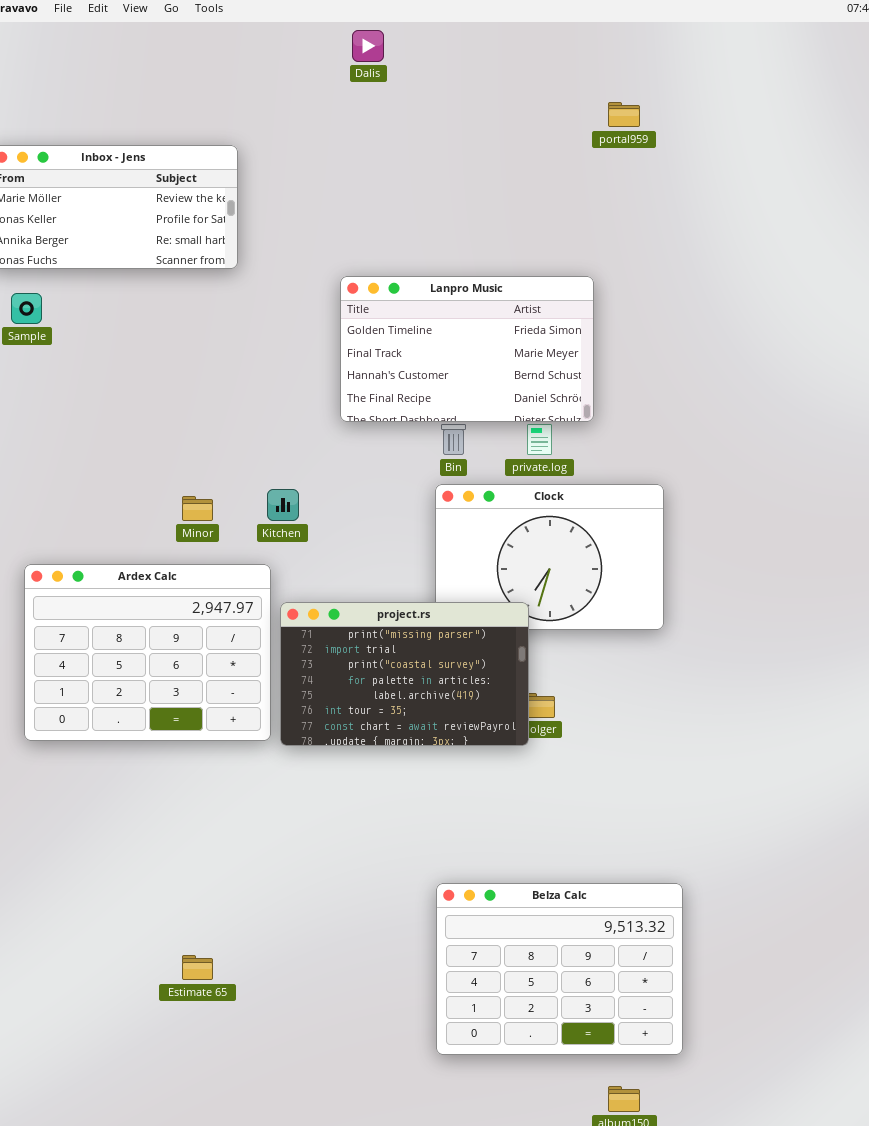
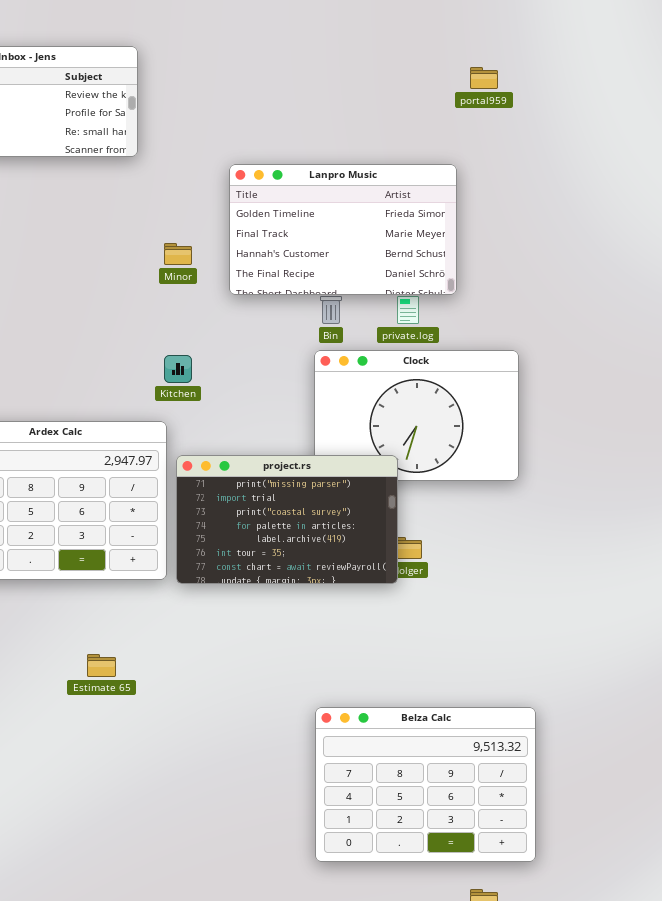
portal959: [608,102,640,127] -> [470,67,498,89], moved
Minor: [182,496,213,521] -> [164,243,192,265], moved
Estimate 65: [182,955,213,980] -> [87,654,116,677], moved

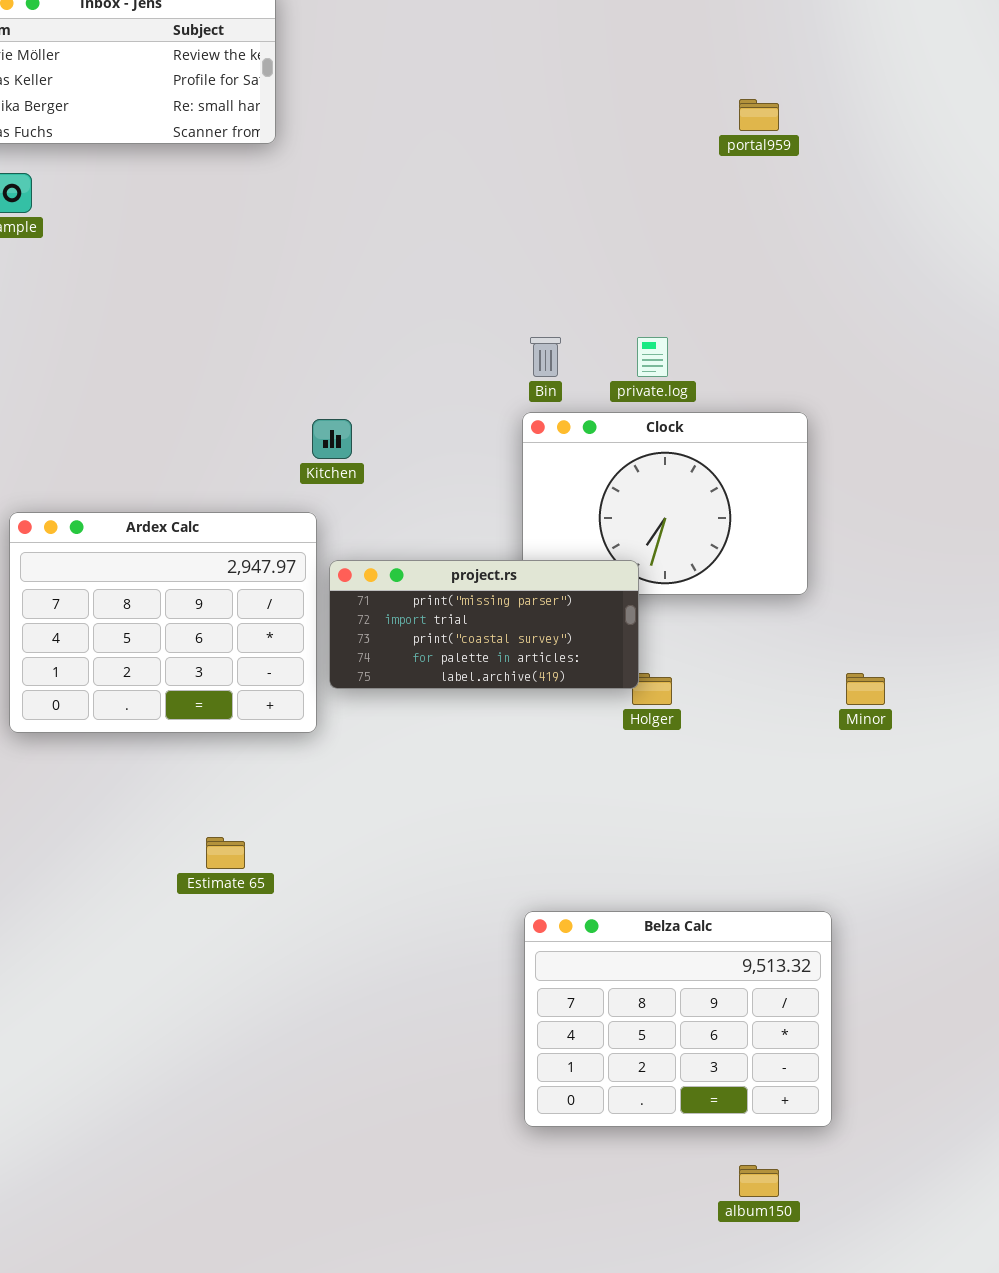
portal959: [470,67,498,89] -> [739,99,779,131], moved
Lanpro Music: [229,164,457,295] -> none, closed
Minor: [164,243,192,265] -> [846,673,885,705], moved
project.rs: [176,455,398,584] -> [329,560,639,689], resized

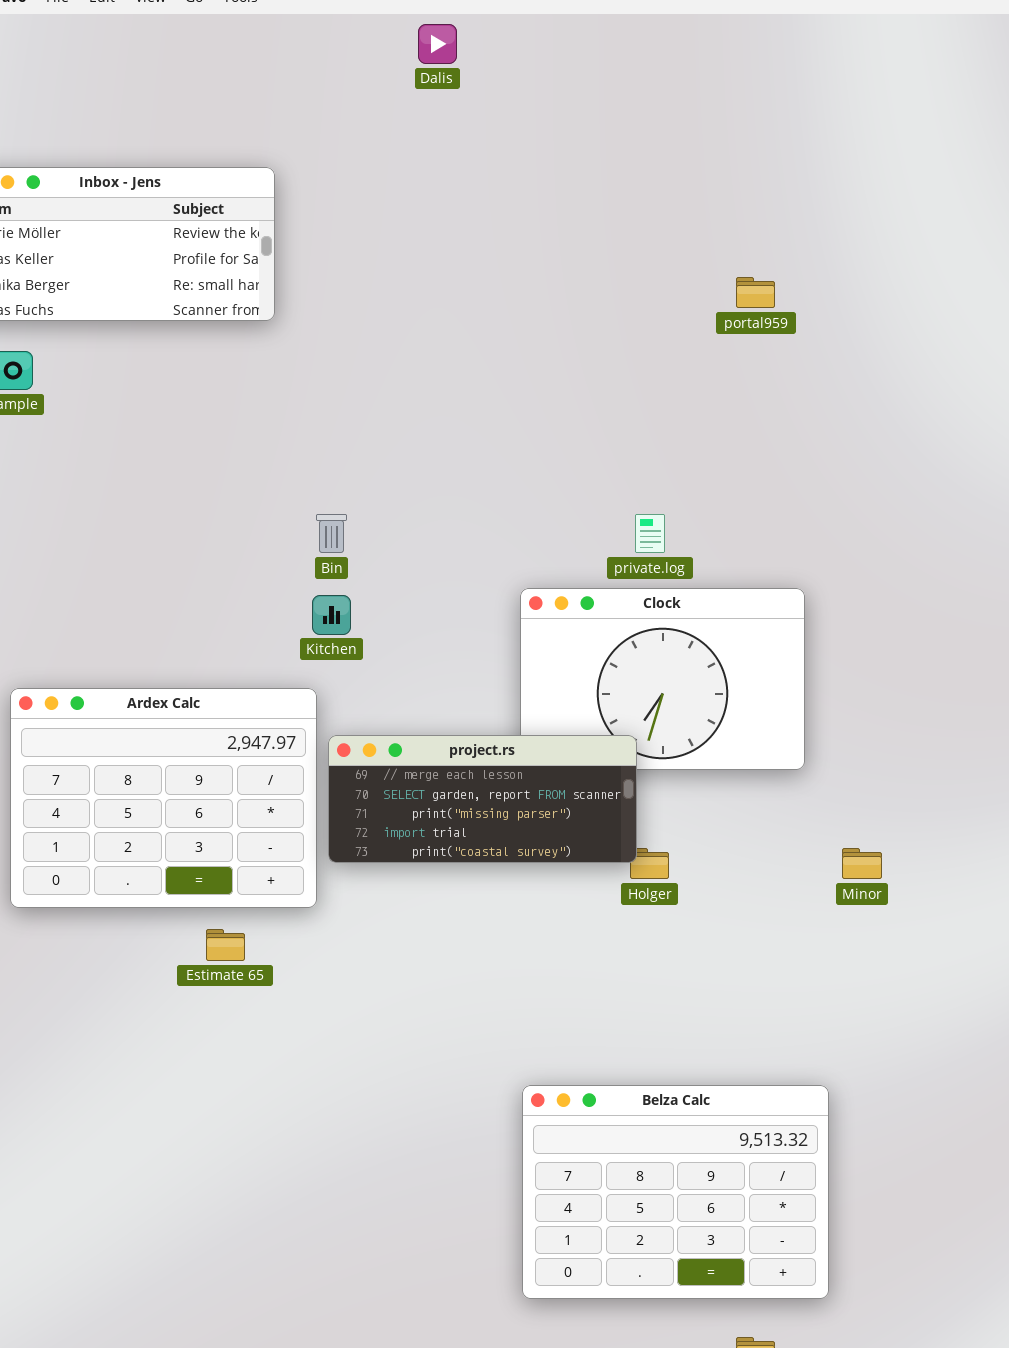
Bin: [530,337,561,377] -> [316,514,347,553], moved
project.rs: [329,560,639,689] -> [328,735,637,863], scrolled up 2 rows
Estimate 65: [206,837,245,869] -> [206,929,245,961], moved

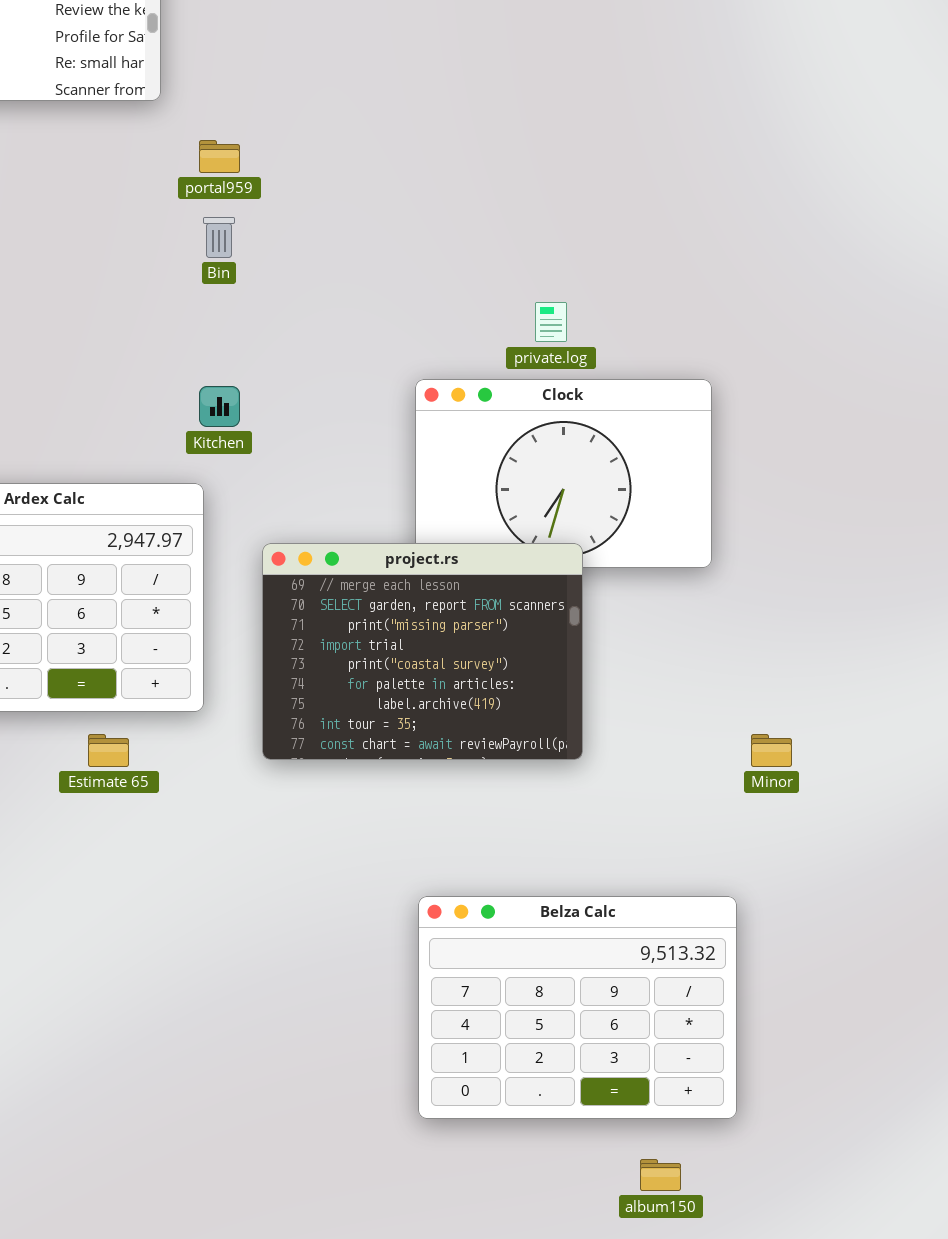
portal959: [736,277,775,308] -> [199,140,240,173], moved
Bin: [316,514,347,553] -> [203,217,235,258], moved
project.rs: [328,735,637,863] -> [262,543,583,760], moved, resized
Minor: [842,848,882,879] -> [751,734,792,767], moved

